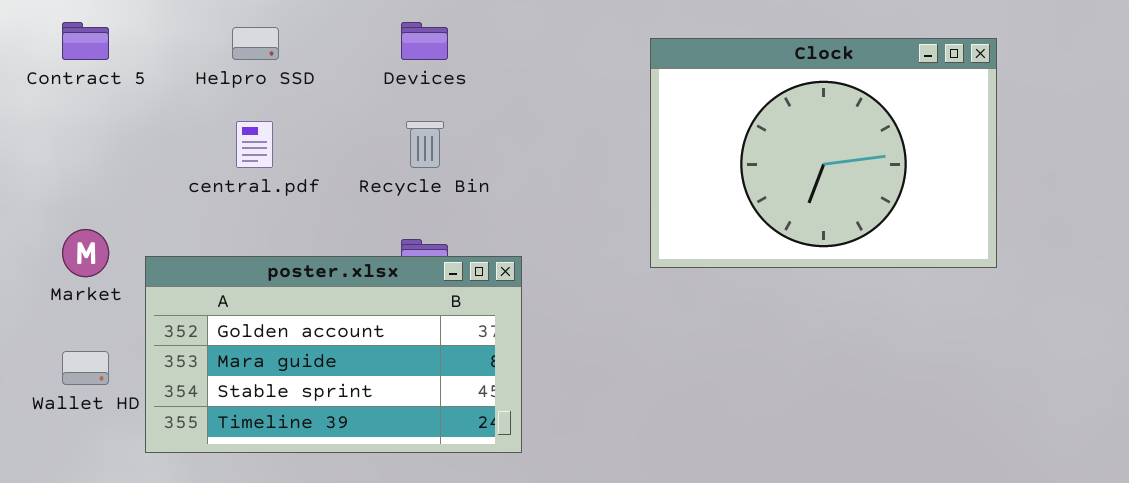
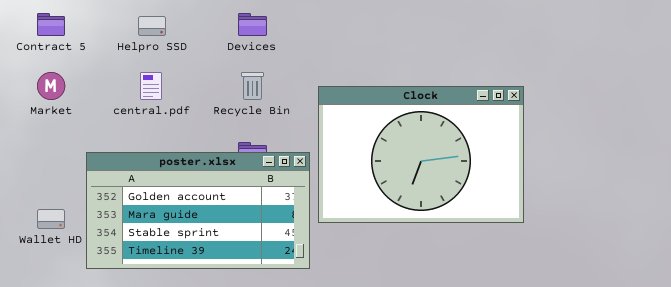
Clock: [650,38,997,268] -> [318,86,524,223], moved
Market: [62,229,109,277] -> [37,72,65,100], moved

